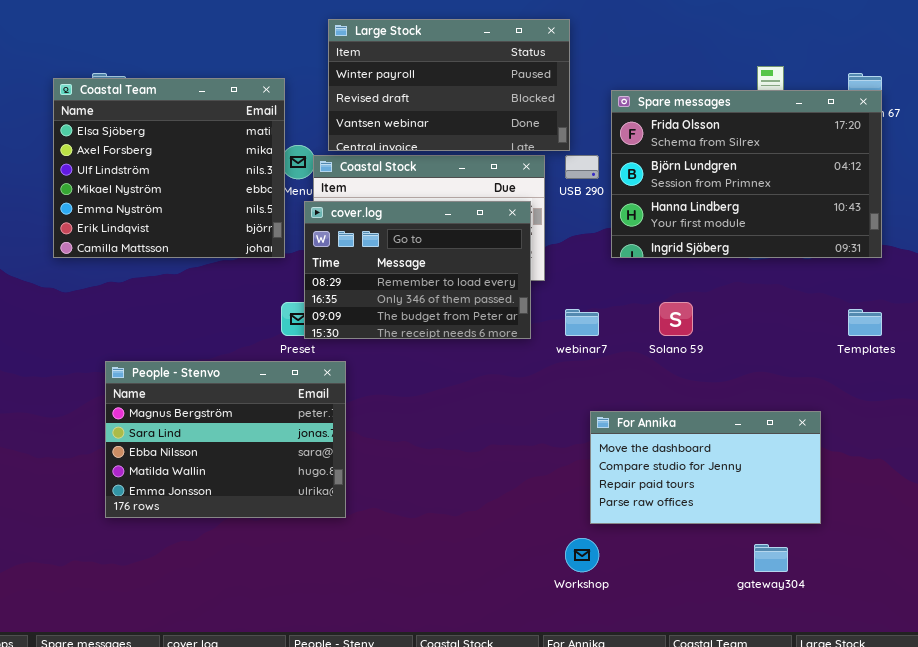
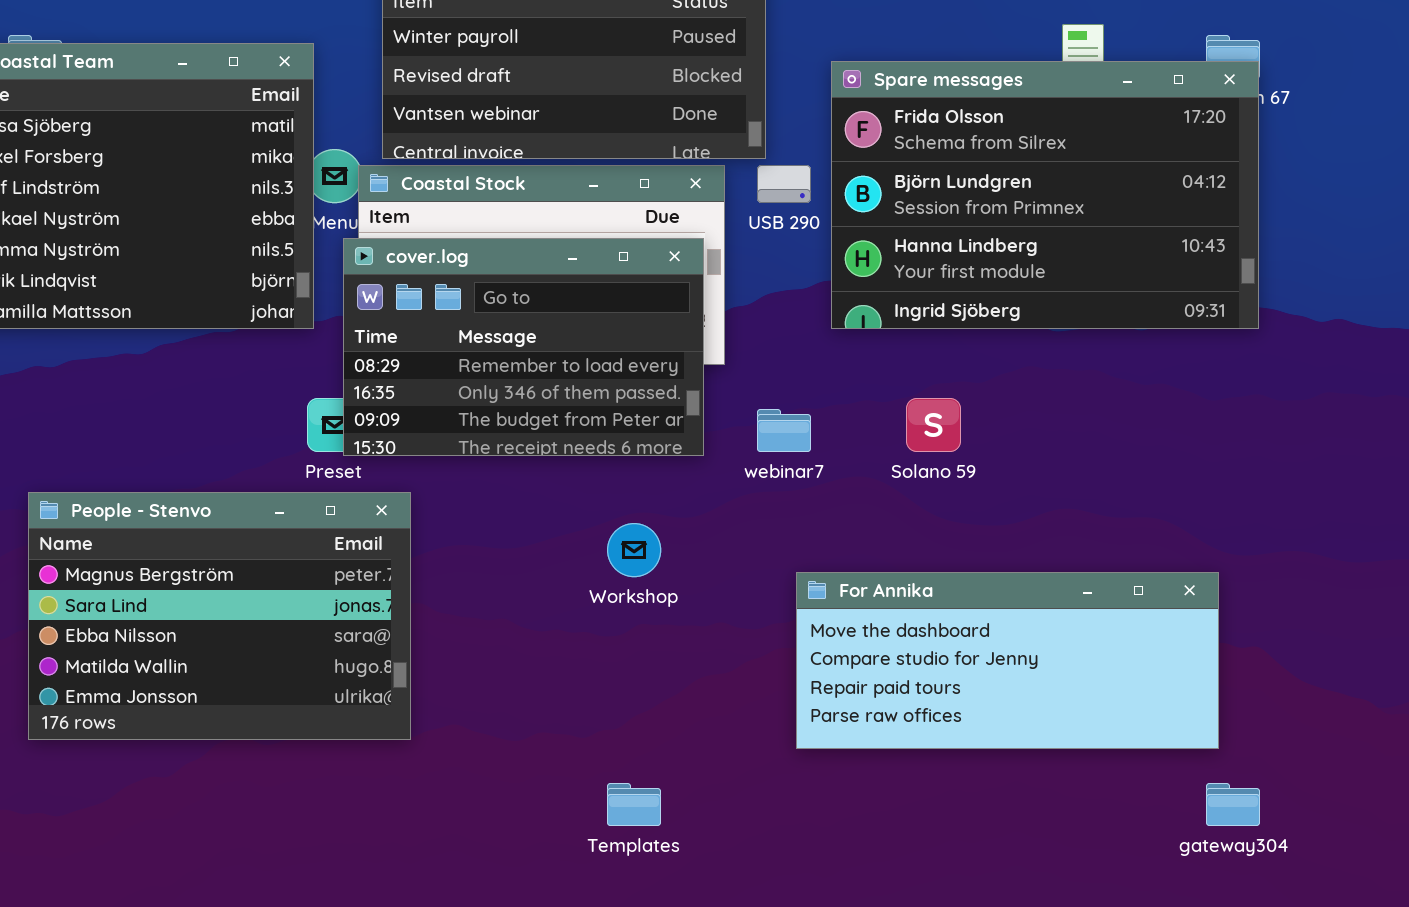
Templates: [848,309,882,336] -> [607,783,661,826], moved
For Annika: [590,411,821,524] -> [796,572,1219,749], resized
Workshop: [565,538,599,572] -> [607,523,661,577], moved
gateway304: [754,544,788,572] -> [1206,783,1260,826], moved

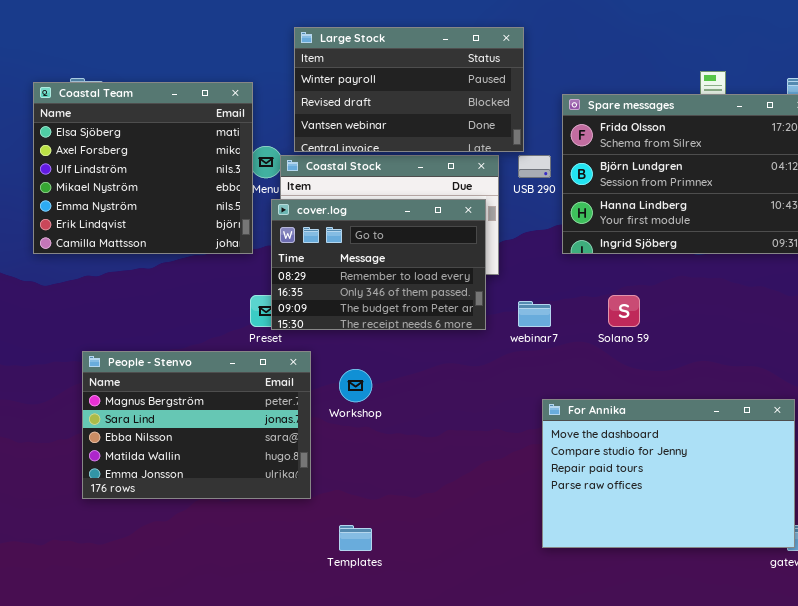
Workshop: [607,523,661,577] -> [339,369,372,402], moved
For Annika: [796,572,1219,749] -> [542,399,795,548], resized
Templates: [607,783,661,826] -> [339,525,372,551], moved

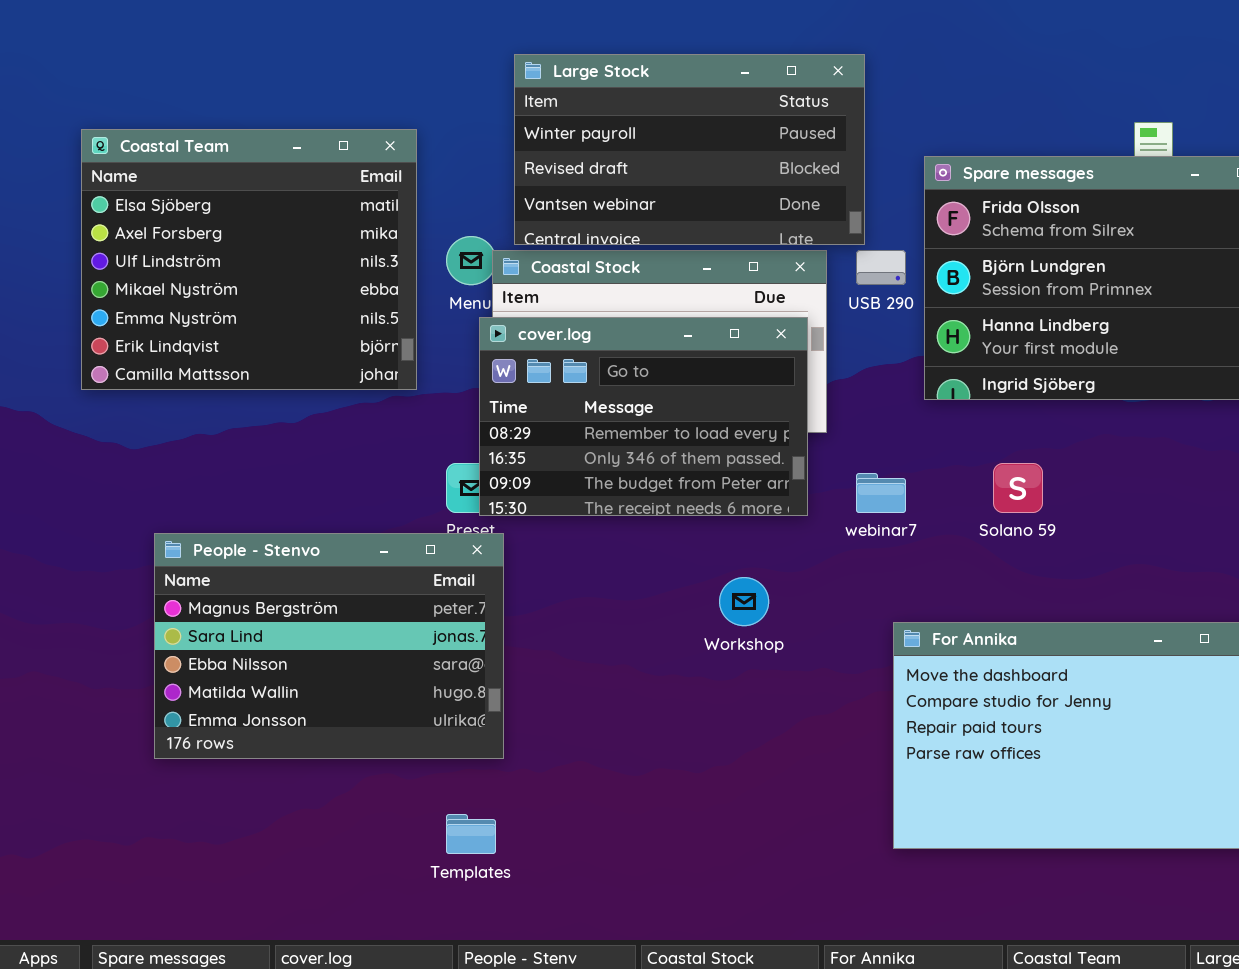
Coastal Team: [33,82,253,254] -> [81,129,417,390], moved
People - Stenvo: [82,351,311,499] -> [154,533,504,759], moved
Workshop: [339,369,372,402] -> [719,577,769,626], moved
Templates: [339,525,372,551] -> [446,814,496,854], moved

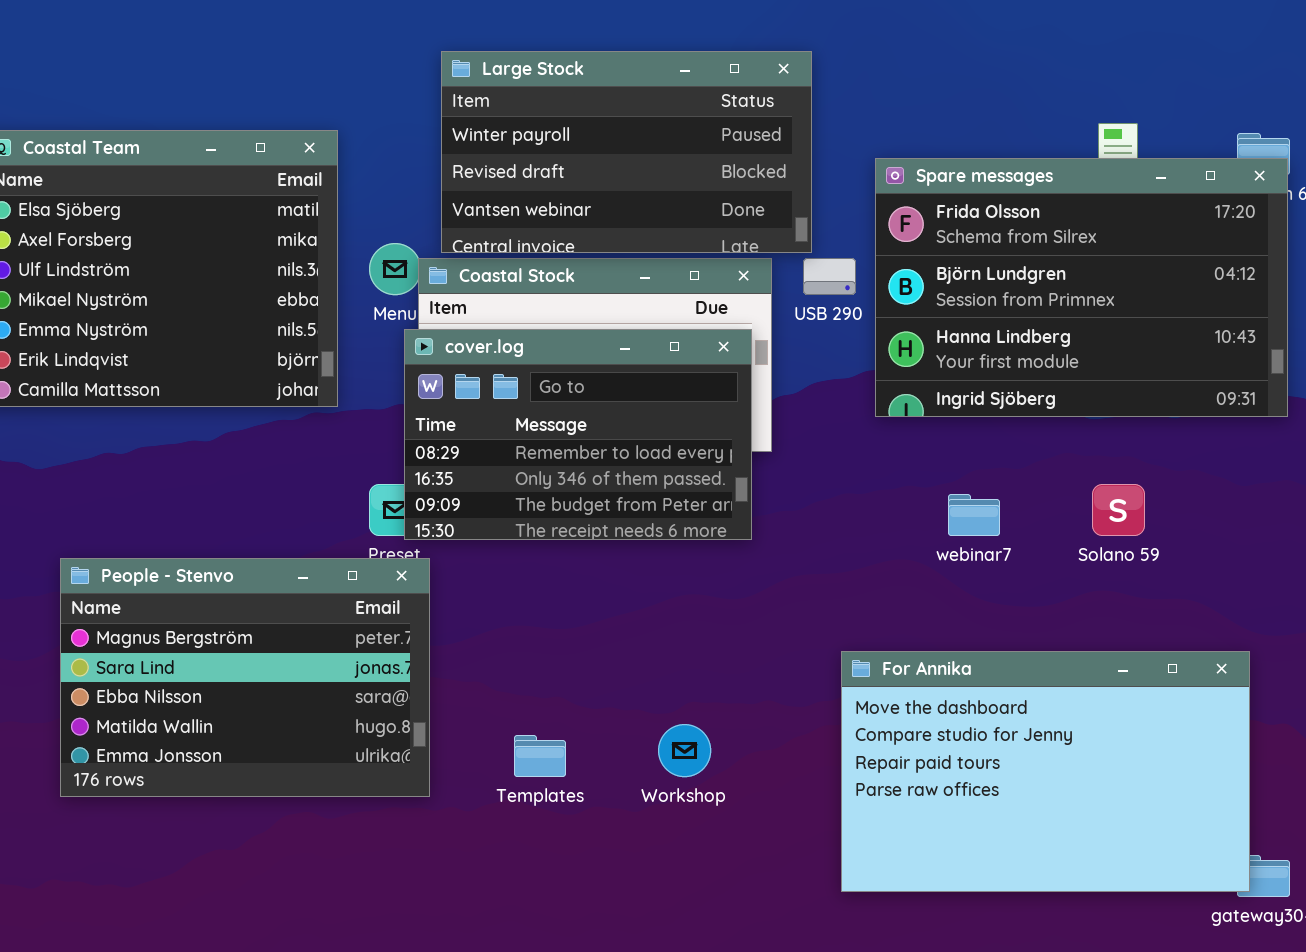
Solano 59: [993,463,1043,513] -> [1092,484,1145,536], moved
webinar7: [856,473,906,513] -> [948,494,1000,536], moved
Workshop: [719,577,769,626] -> [658,724,711,777], moved
Templates: [446,814,496,854] -> [514,735,566,777], moved

